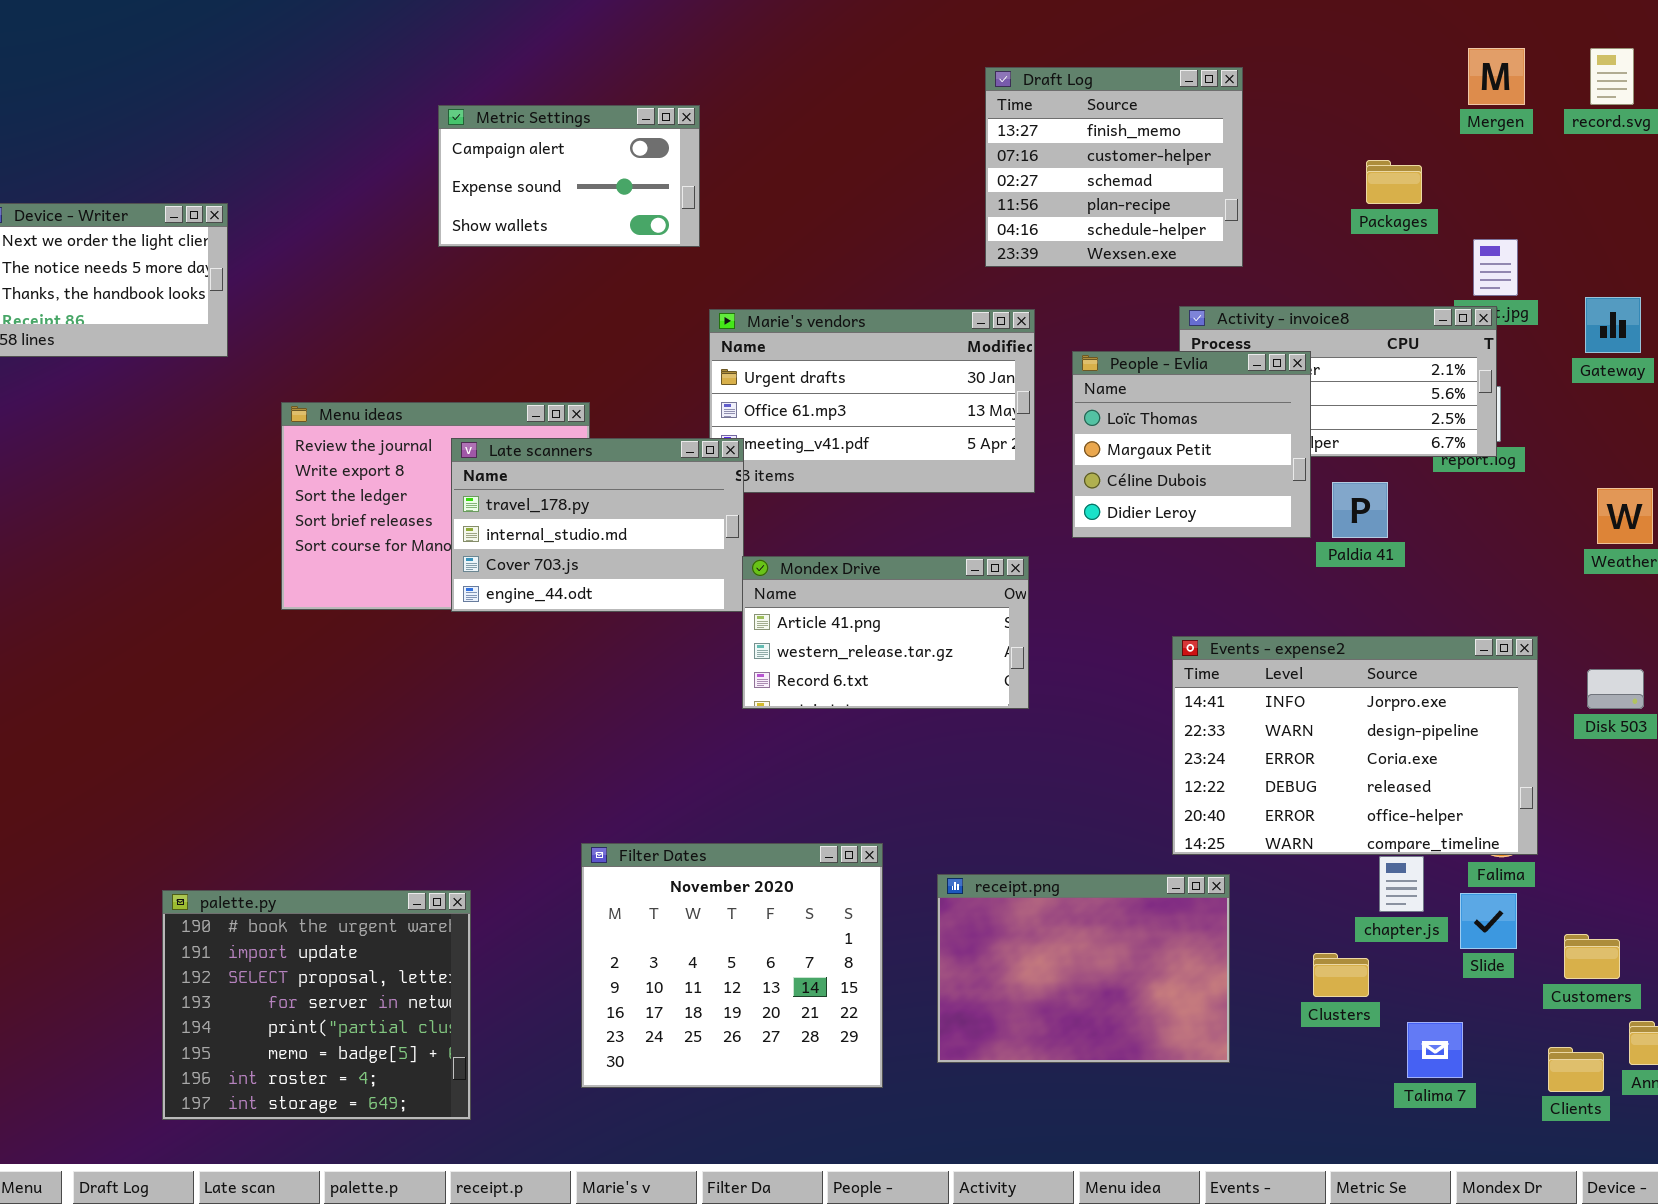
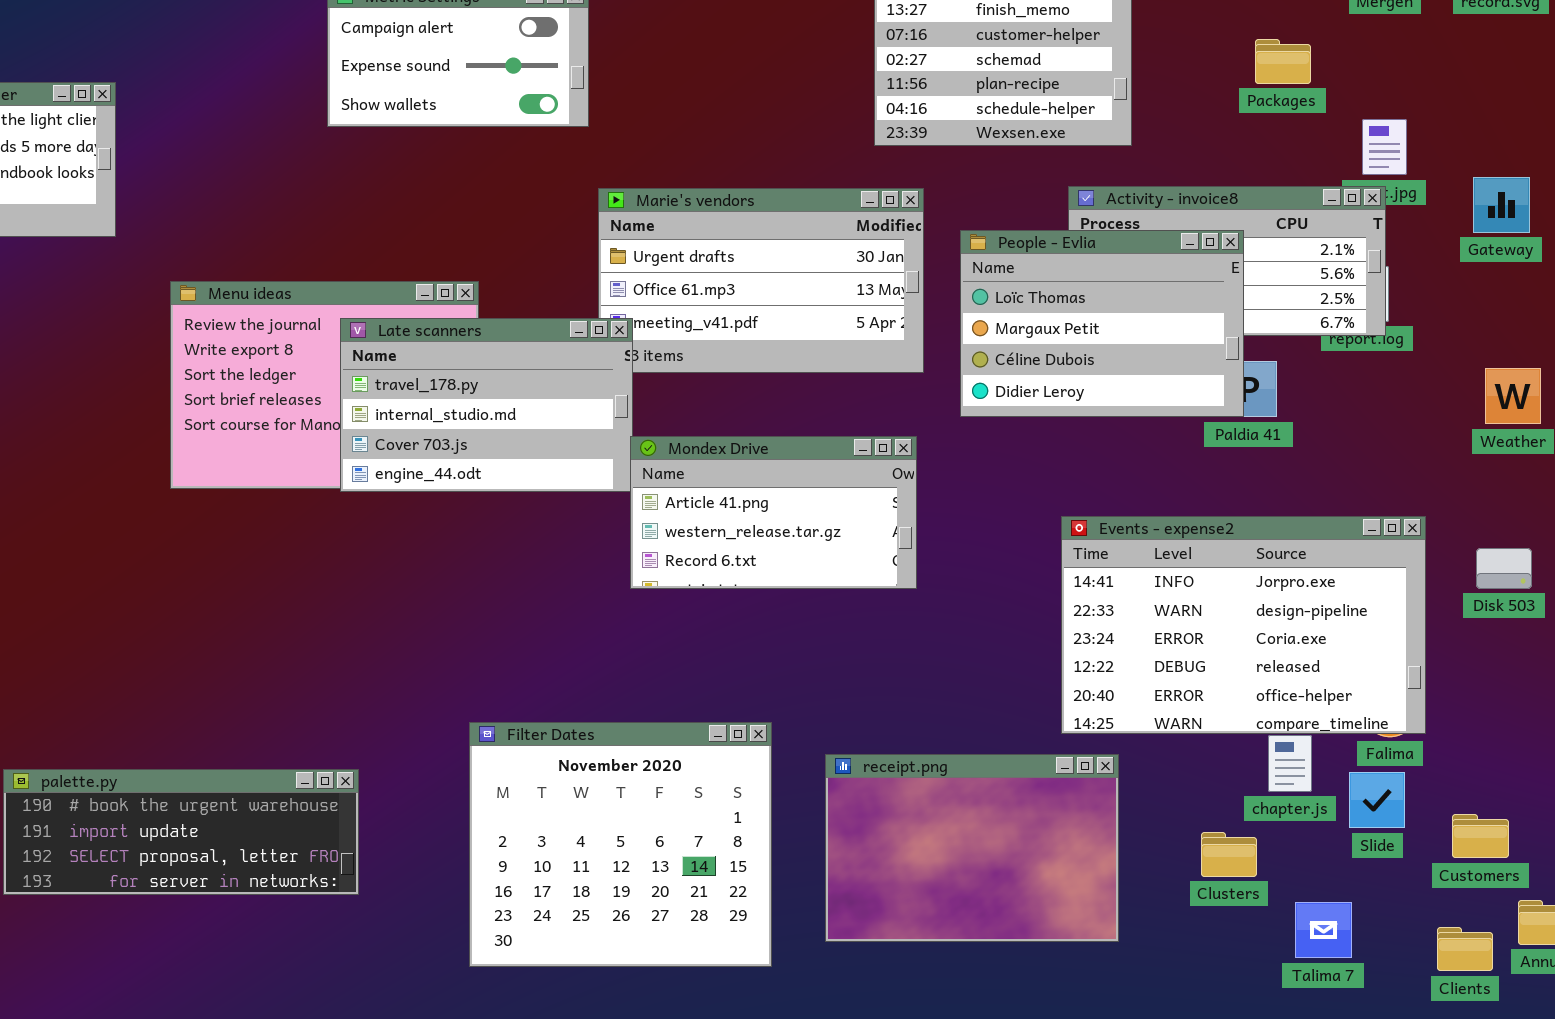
People - Evlia: [1072,351,1311,538] -> [960,230,1244,417], resized
palette.py: [162,890,471,1120] -> [3,769,359,895], resized

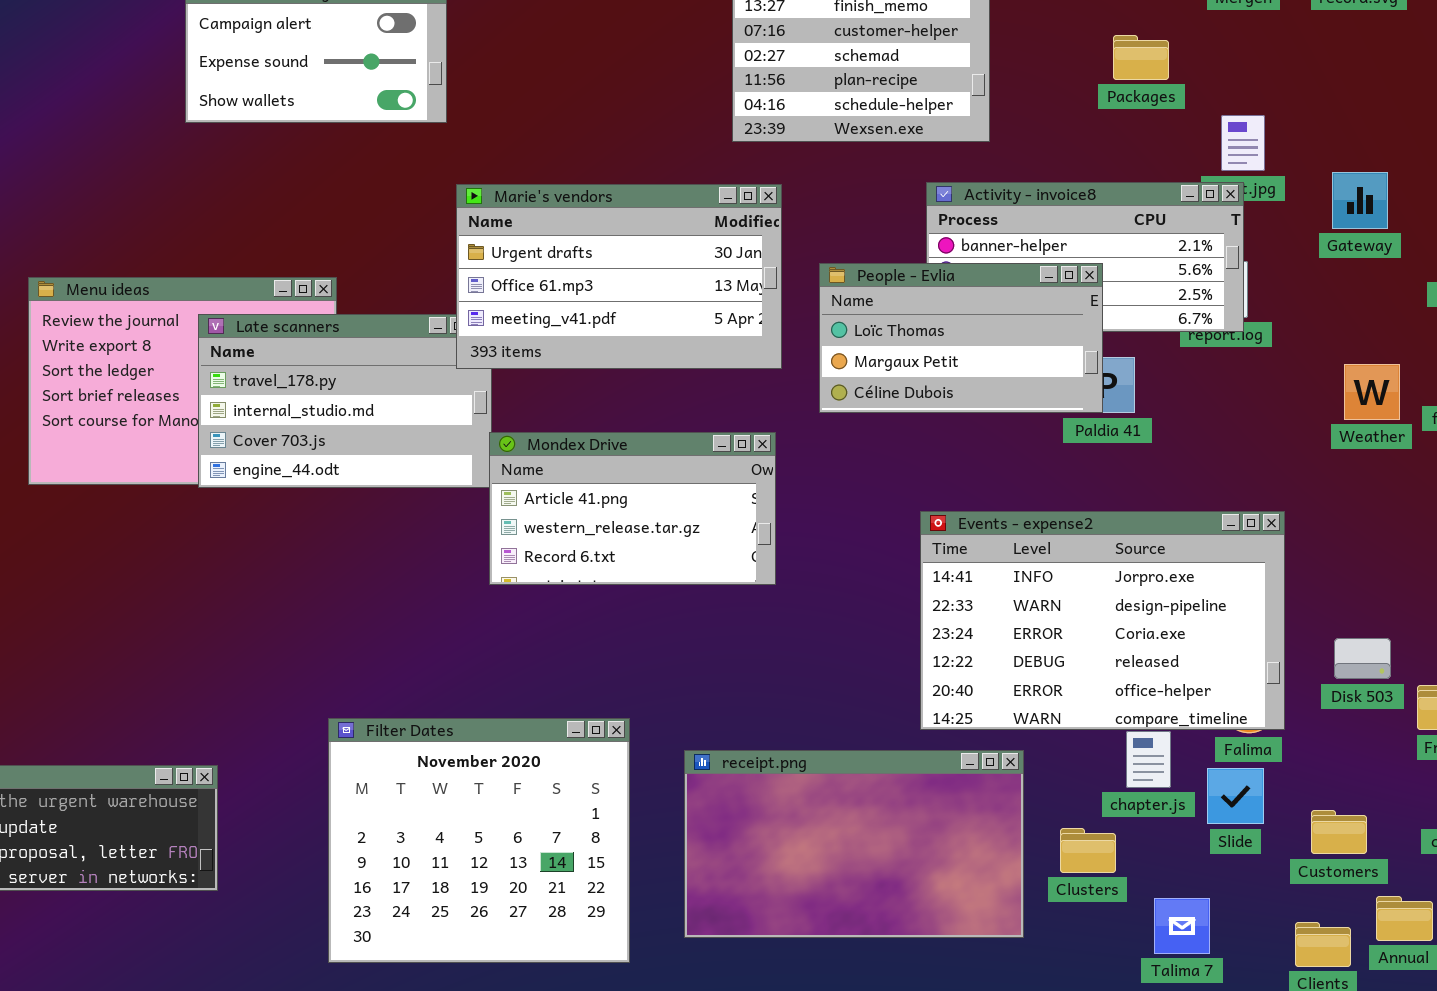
Marie's vendors: [598,188,924,373] -> [456,184,782,369], raised
People - Evlia: [960,230,1244,417] -> [819,263,1103,413], resized
Disk 503: [1476,548,1532,589] -> [1334,638,1391,679], moved
receipt.png: [825,754,1119,942] -> [684,750,1024,938], resized

